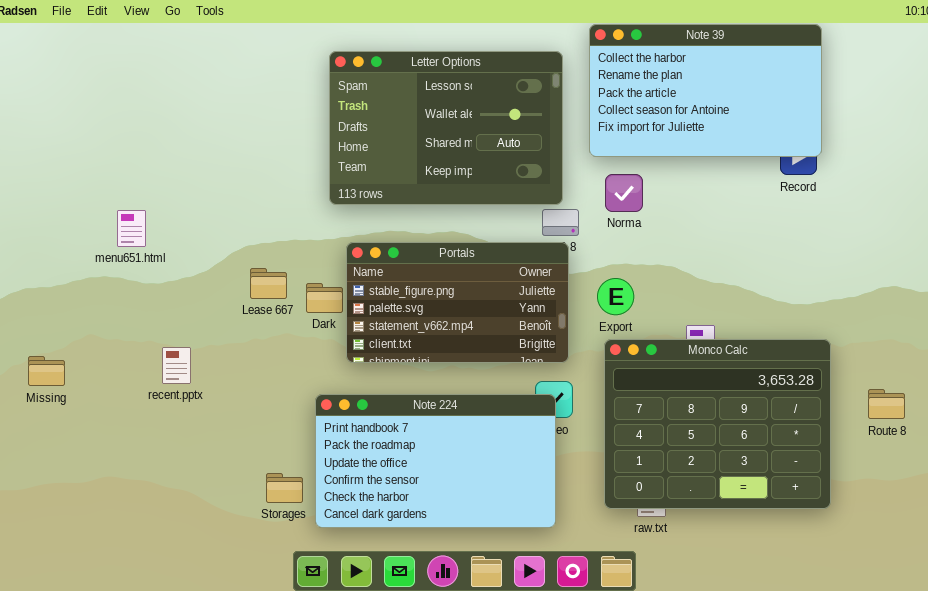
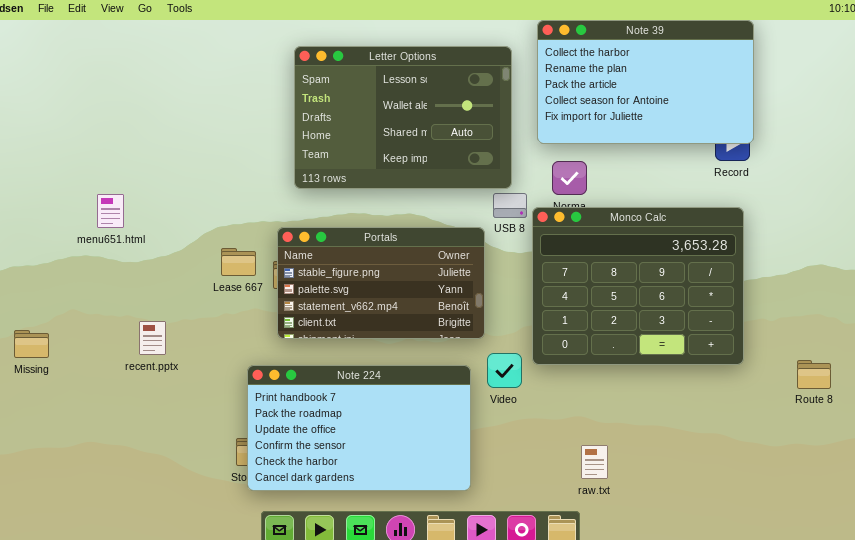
Portals: [346,242,569,363] -> [277,227,485,339], moved
Monco Calc: [604,339,831,509] -> [532,207,744,365], moved
Note 224: [315,394,556,528] -> [247,365,471,491], moved

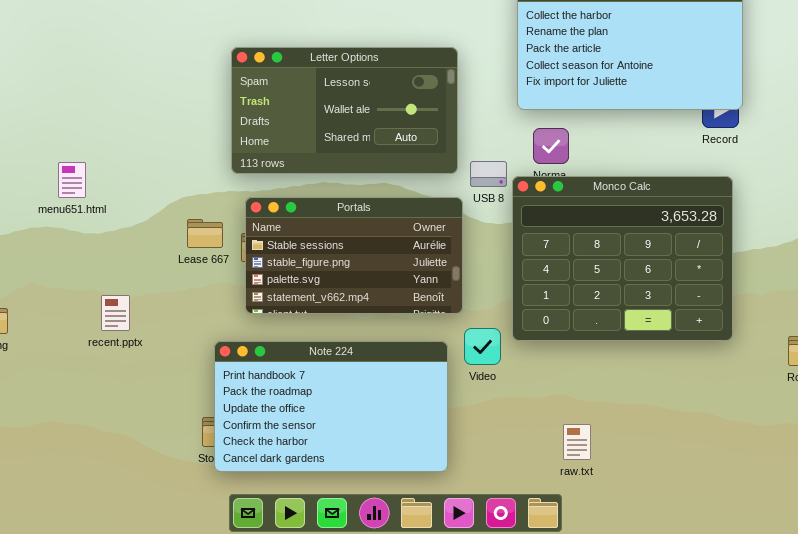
Letter Options: [294,46,512,189] -> [231,47,458,174], moved, resized
Portals: [277,227,485,339] -> [245,197,463,314], scrolled up 1 row

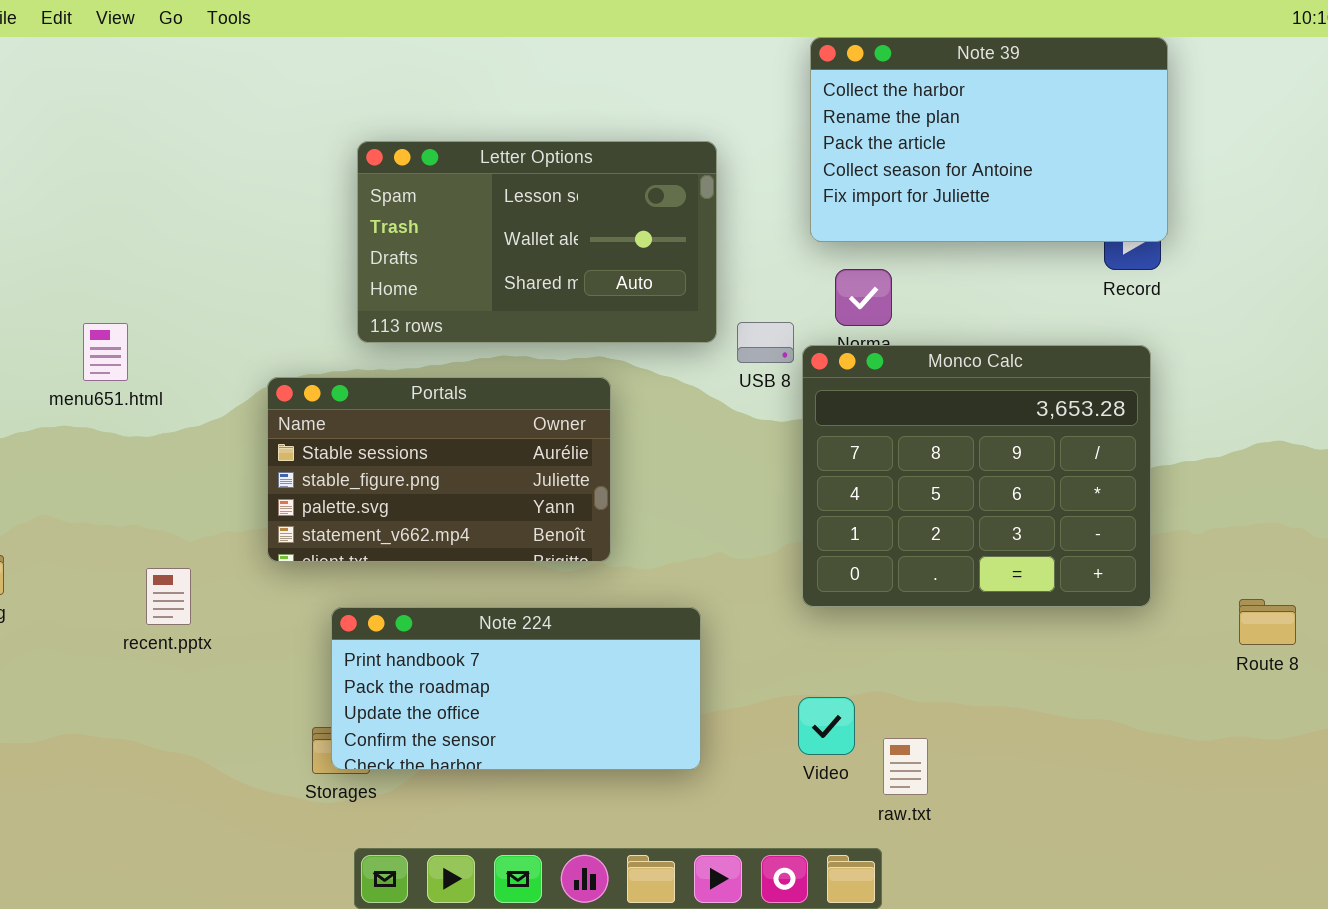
Portals: [245,197,463,314] -> [267,377,611,562], moved
recent.pptx: [101,295,130,331] -> [146,568,191,625], moved
Video: [464,328,501,365] -> [798,697,855,755], moved
Note 224: [214,341,448,472] -> [331,607,701,770], resized

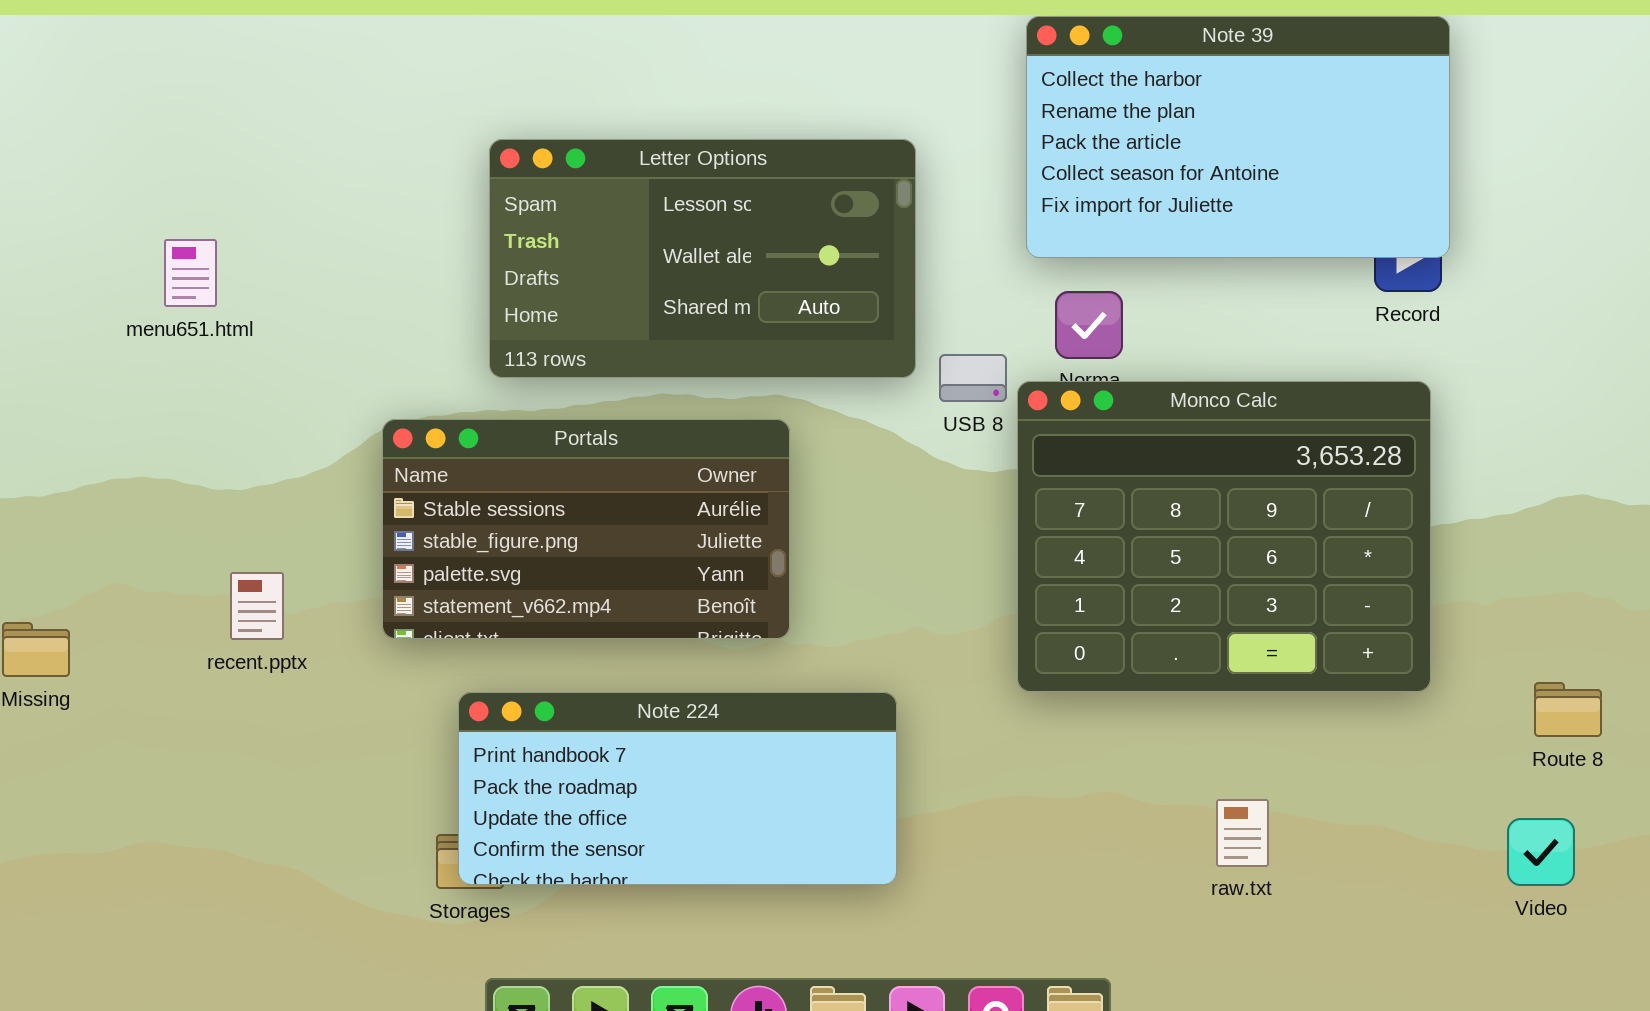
menu651.html: [83,323,128,381] -> [164,239,217,307], moved
recent.pptx: [146,568,191,625] -> [230,572,284,640], moved
Video: [798,697,855,755] -> [1507,818,1575,886], moved
raw.txt: [883,738,928,795] -> [1216,799,1269,867], moved

